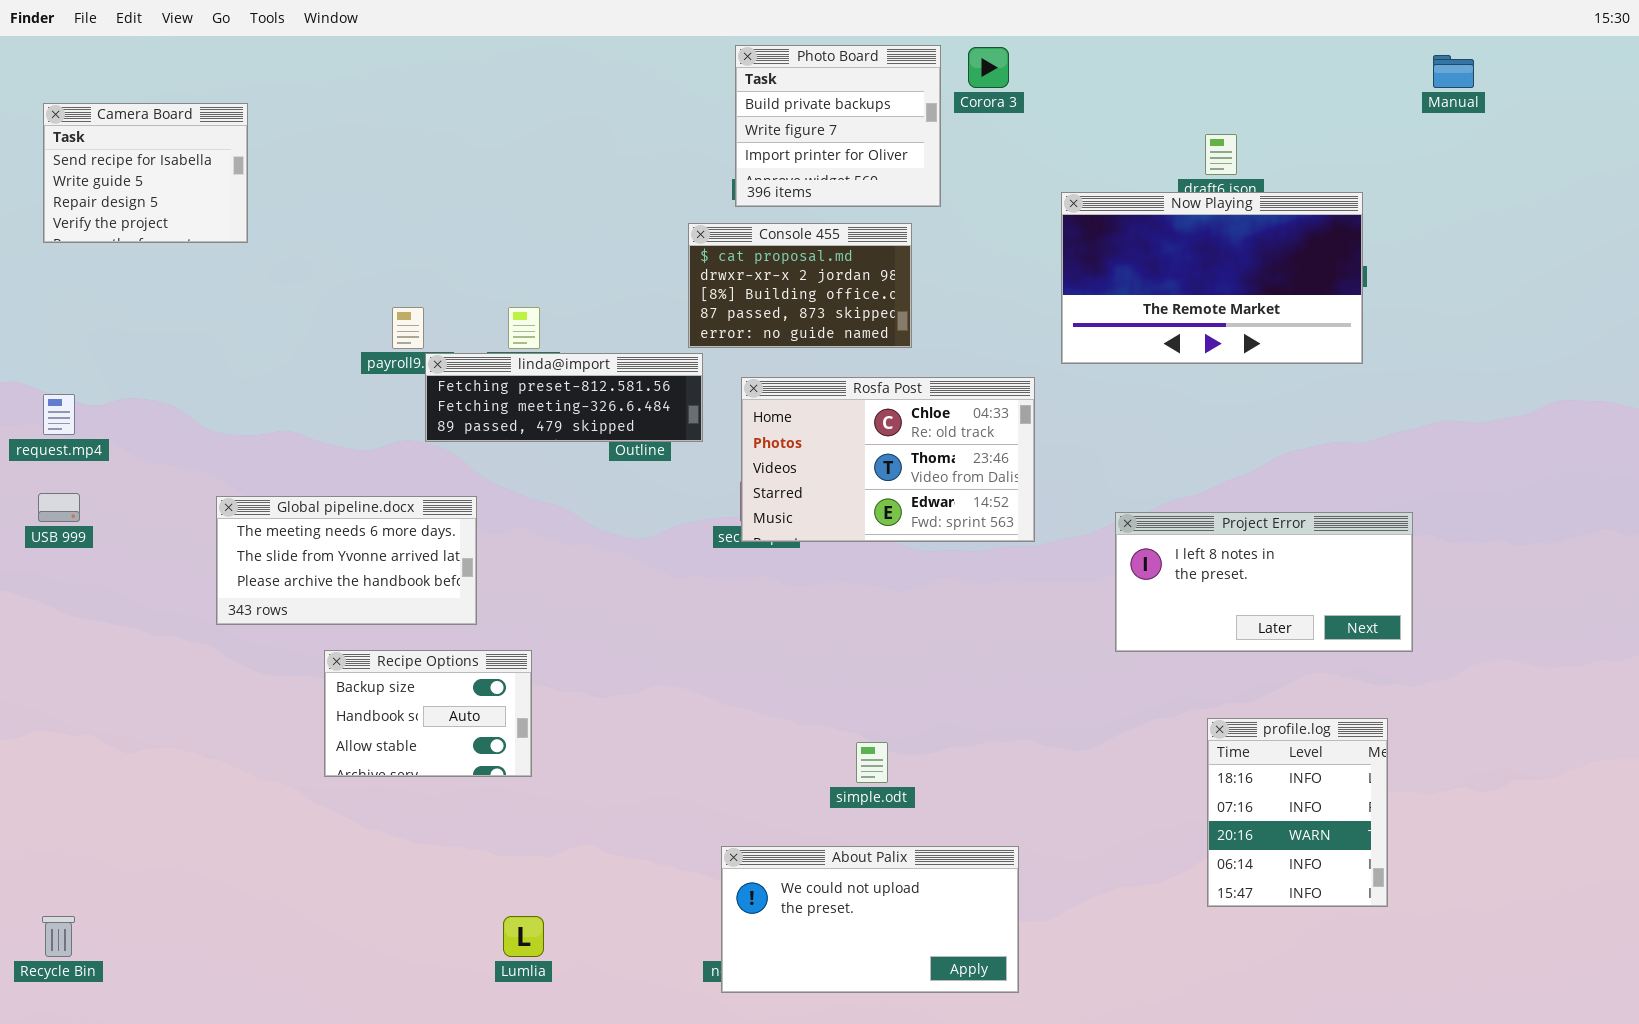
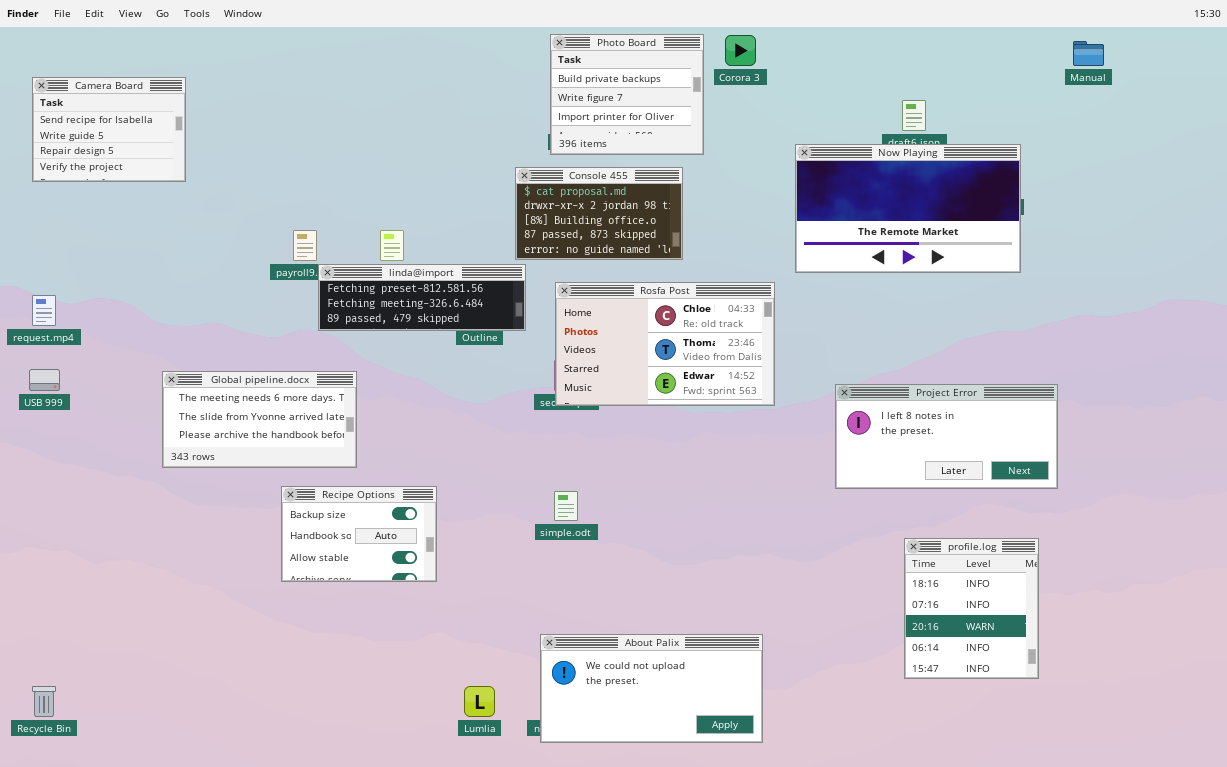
Recipe Options: [324,650,532,777] -> [281,486,437,582], moved
simple.odt: [856,742,888,783] -> [554,491,578,521], moved
Lumlia: [503,916,544,957] -> [464,686,495,717], moved

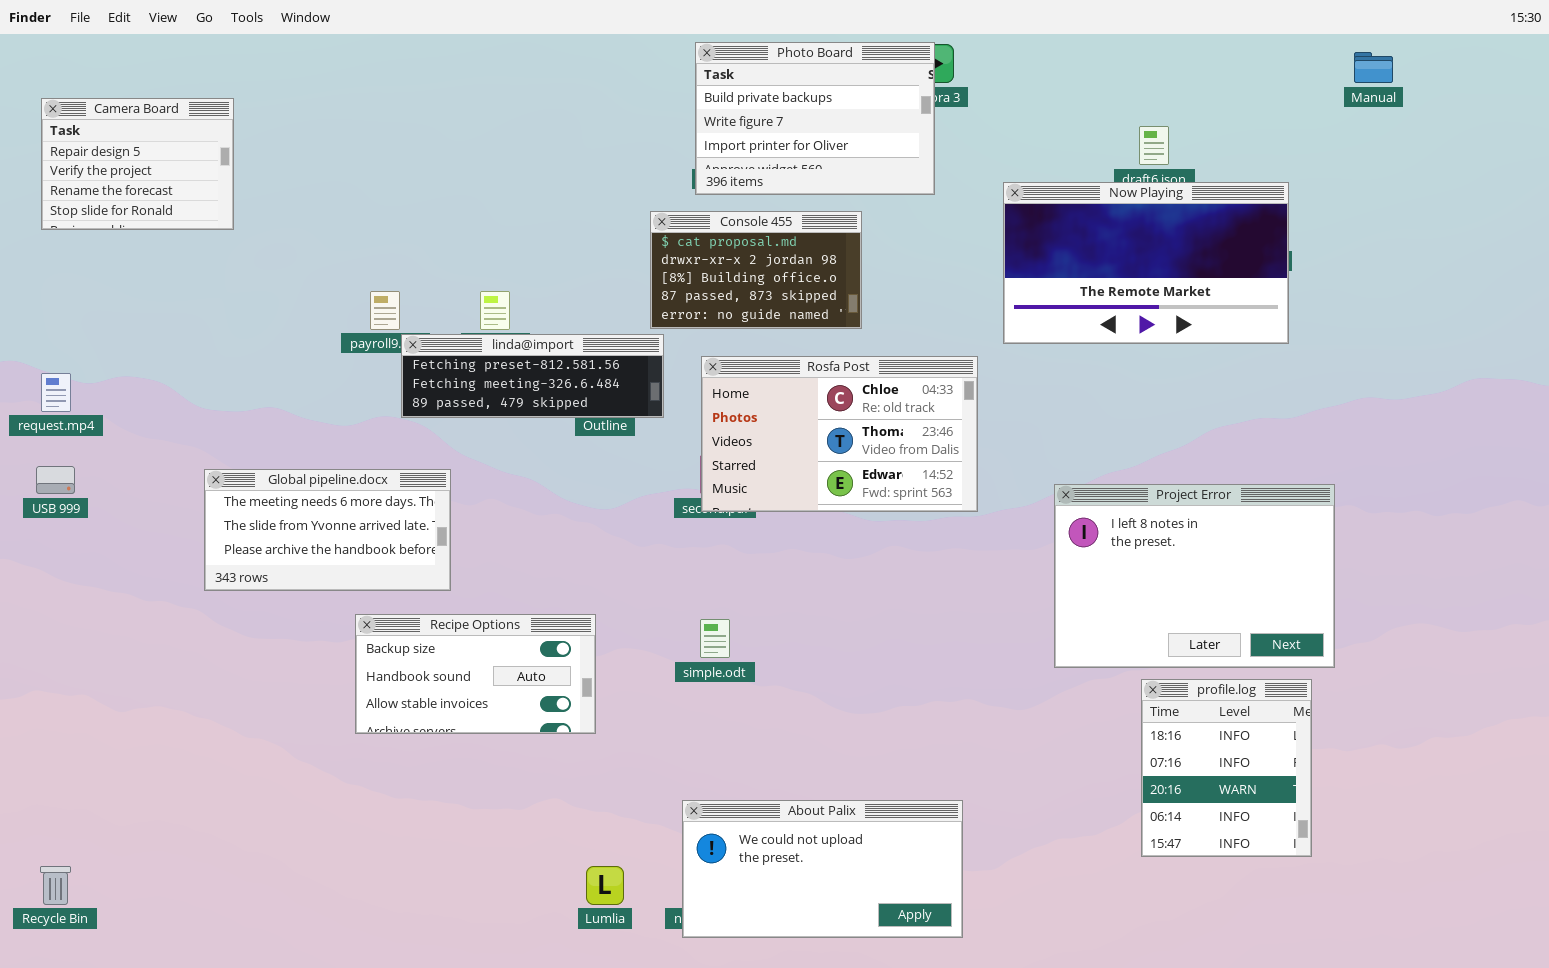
Photo Board: [550,34,704,155] -> [695,42,935,195], resized
Camera Board: [32,77,186,182] -> [41,98,234,230], scrolled down 2 rows
Project Error: [835,384,1058,489] -> [1054,484,1335,668], resized
Recipe Options: [281,486,437,582] -> [355,614,596,734], resized

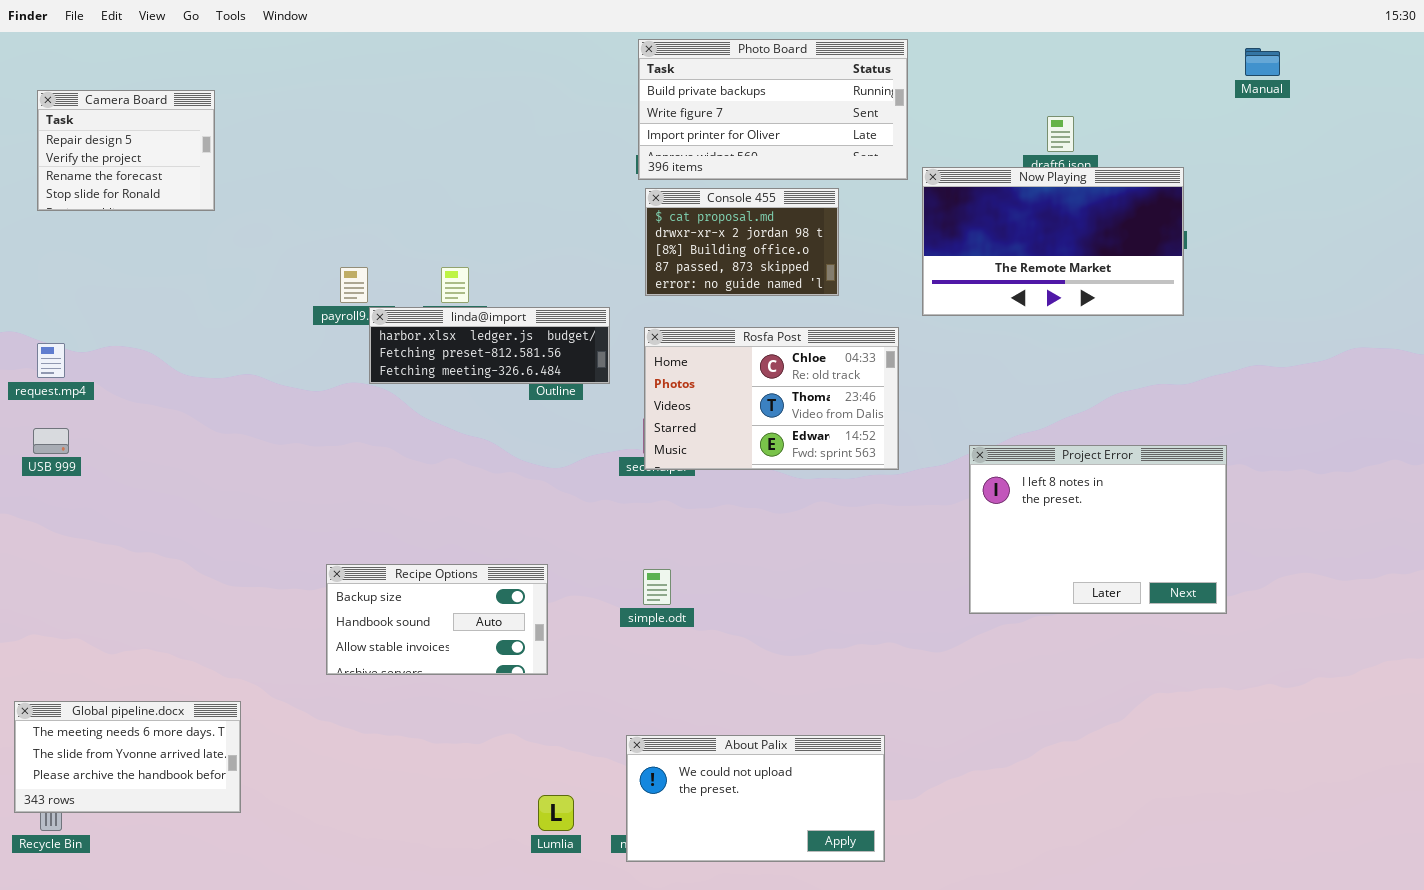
Photo Board: [695,42,935,195] -> [638,39,908,180], resized
Console 455: [650,211,862,329] -> [645,188,839,296], moved
linda@import: [401,334,664,418] -> [369,307,610,384], scrolled up 1 row
Global pipeline.docx: [204,469,451,591] -> [14,701,241,813], moved
profile.log: [1141,679,1312,857] -> none, closed

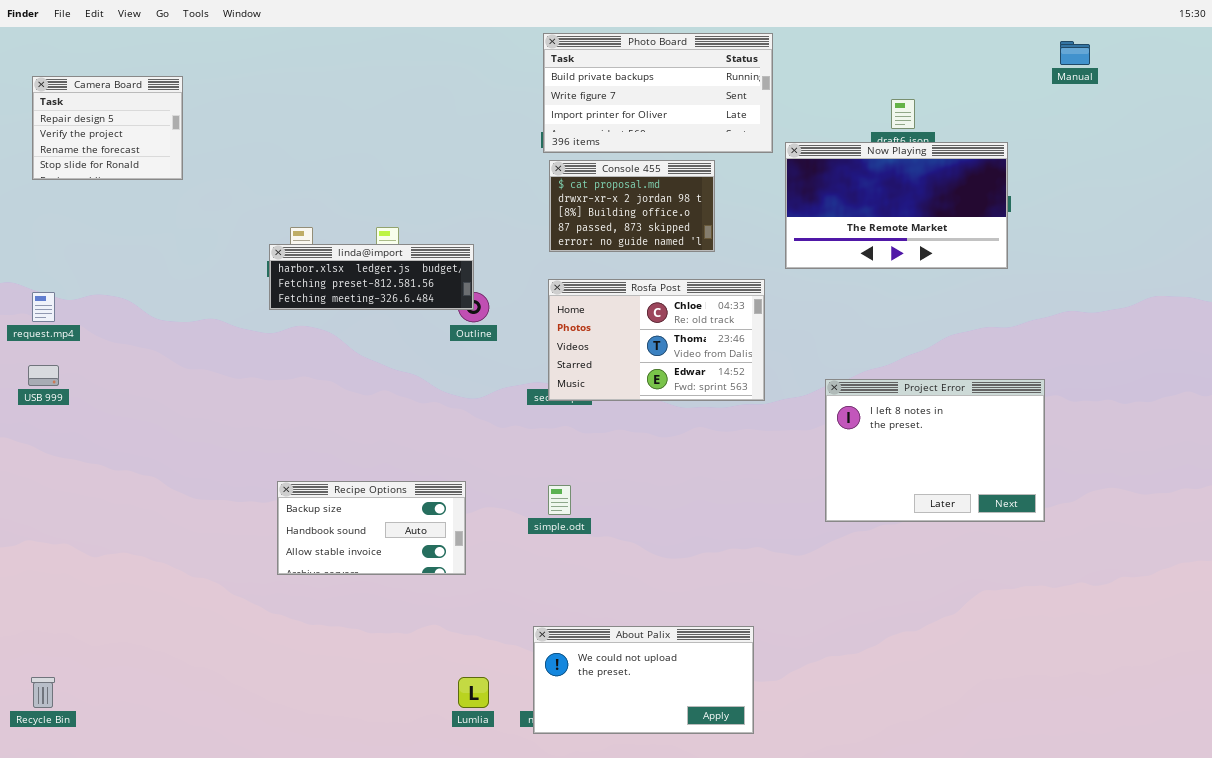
linda@import: [369,307,610,384] -> [269,244,474,310], moved
Global pipeline.docx: [14,701,241,813] -> none, closed

